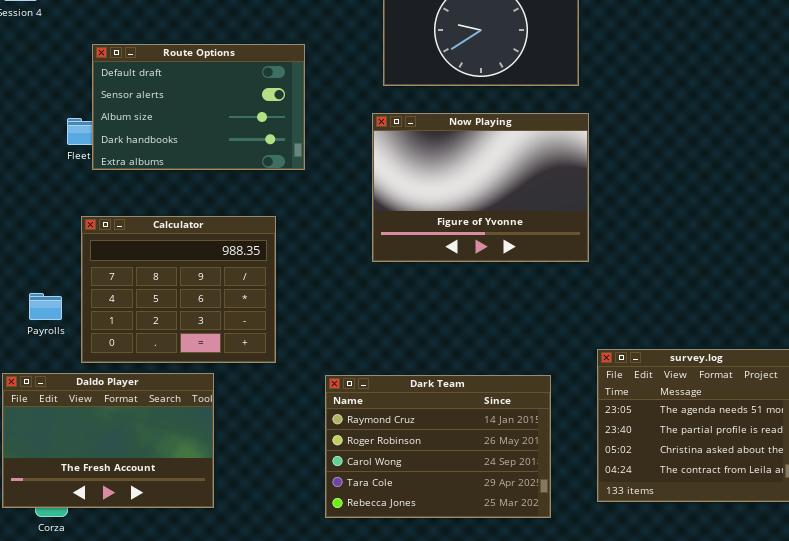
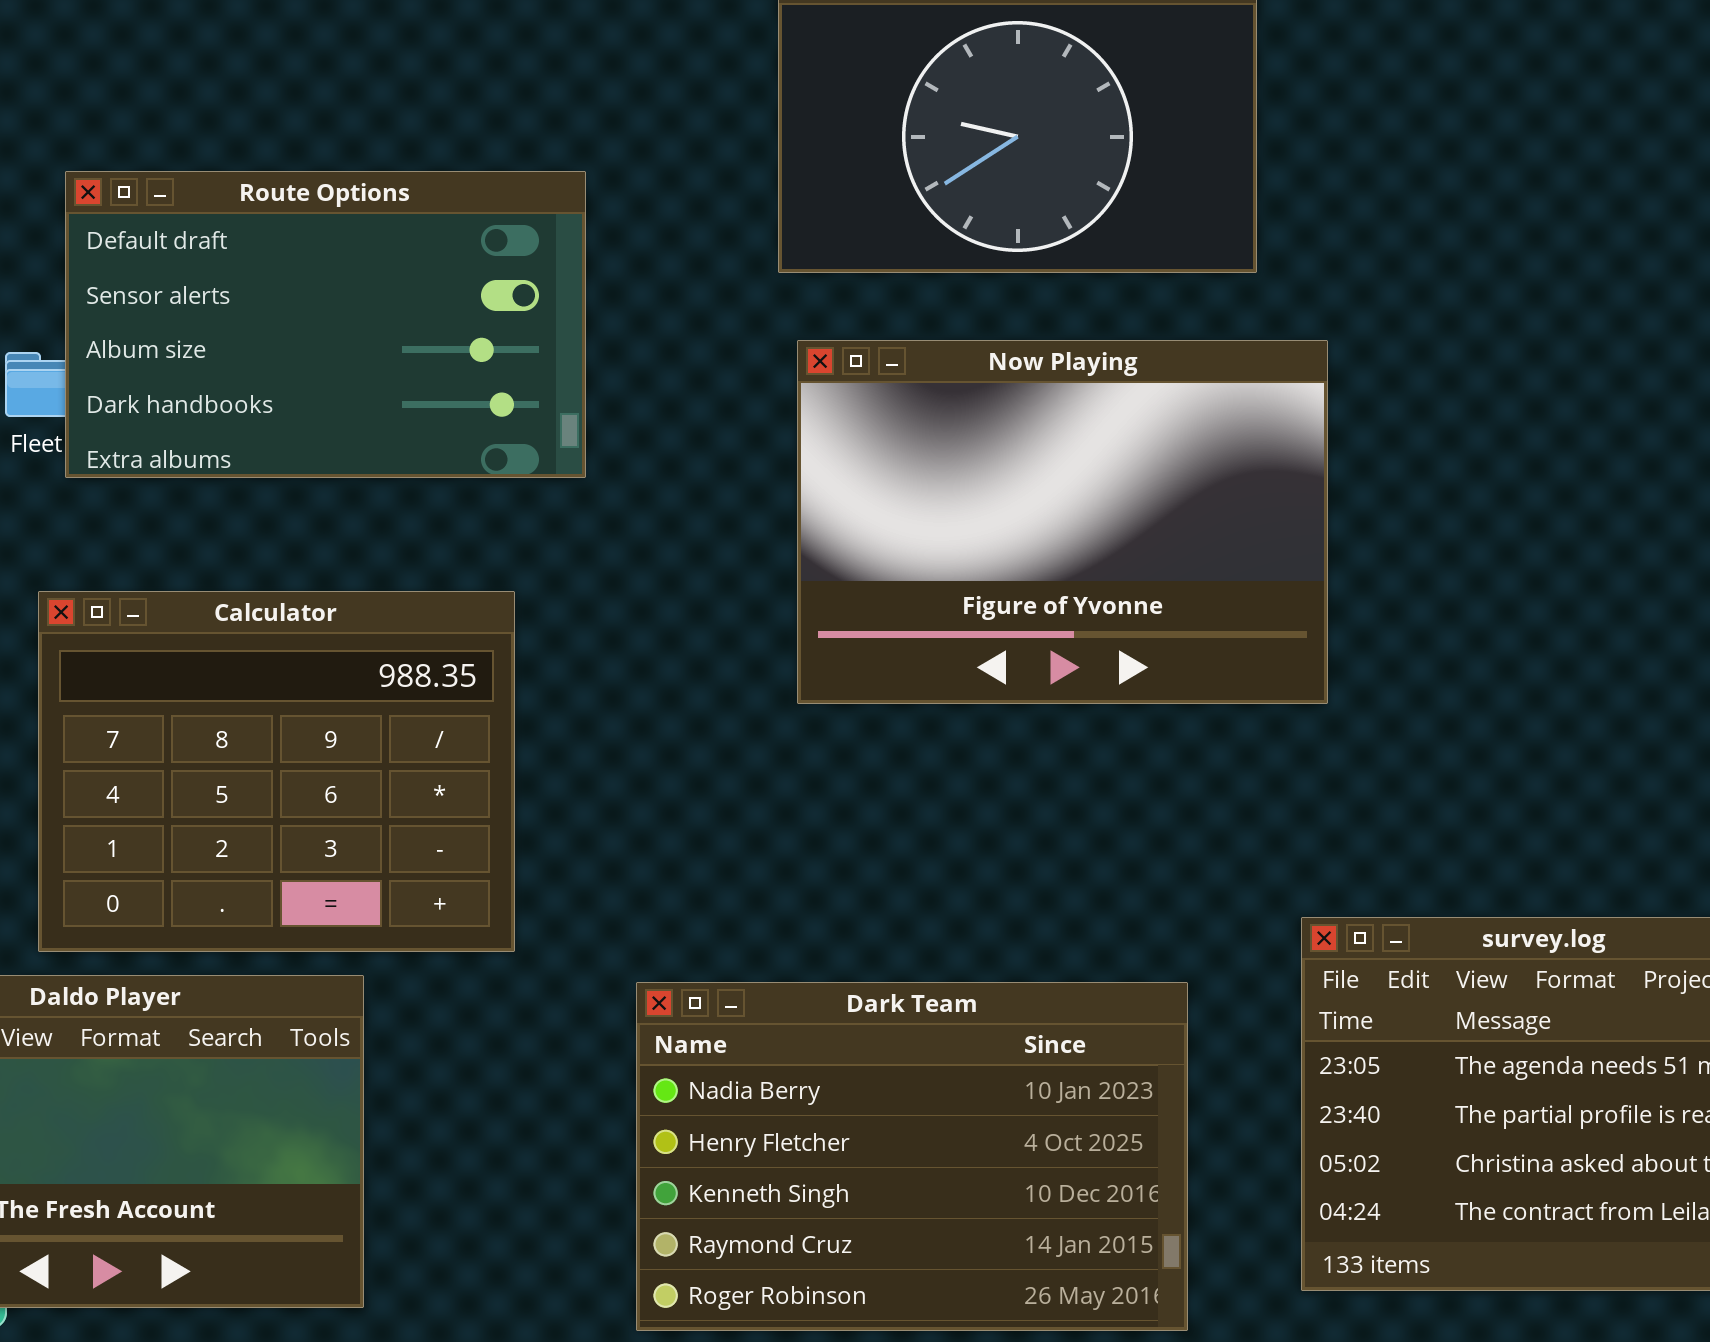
Now Playing: [372,113,589,262] -> [797,340,1328,704], moved
Dark Team: [325,375,551,518] -> [636,982,1188,1331], scrolled up 3 rows

